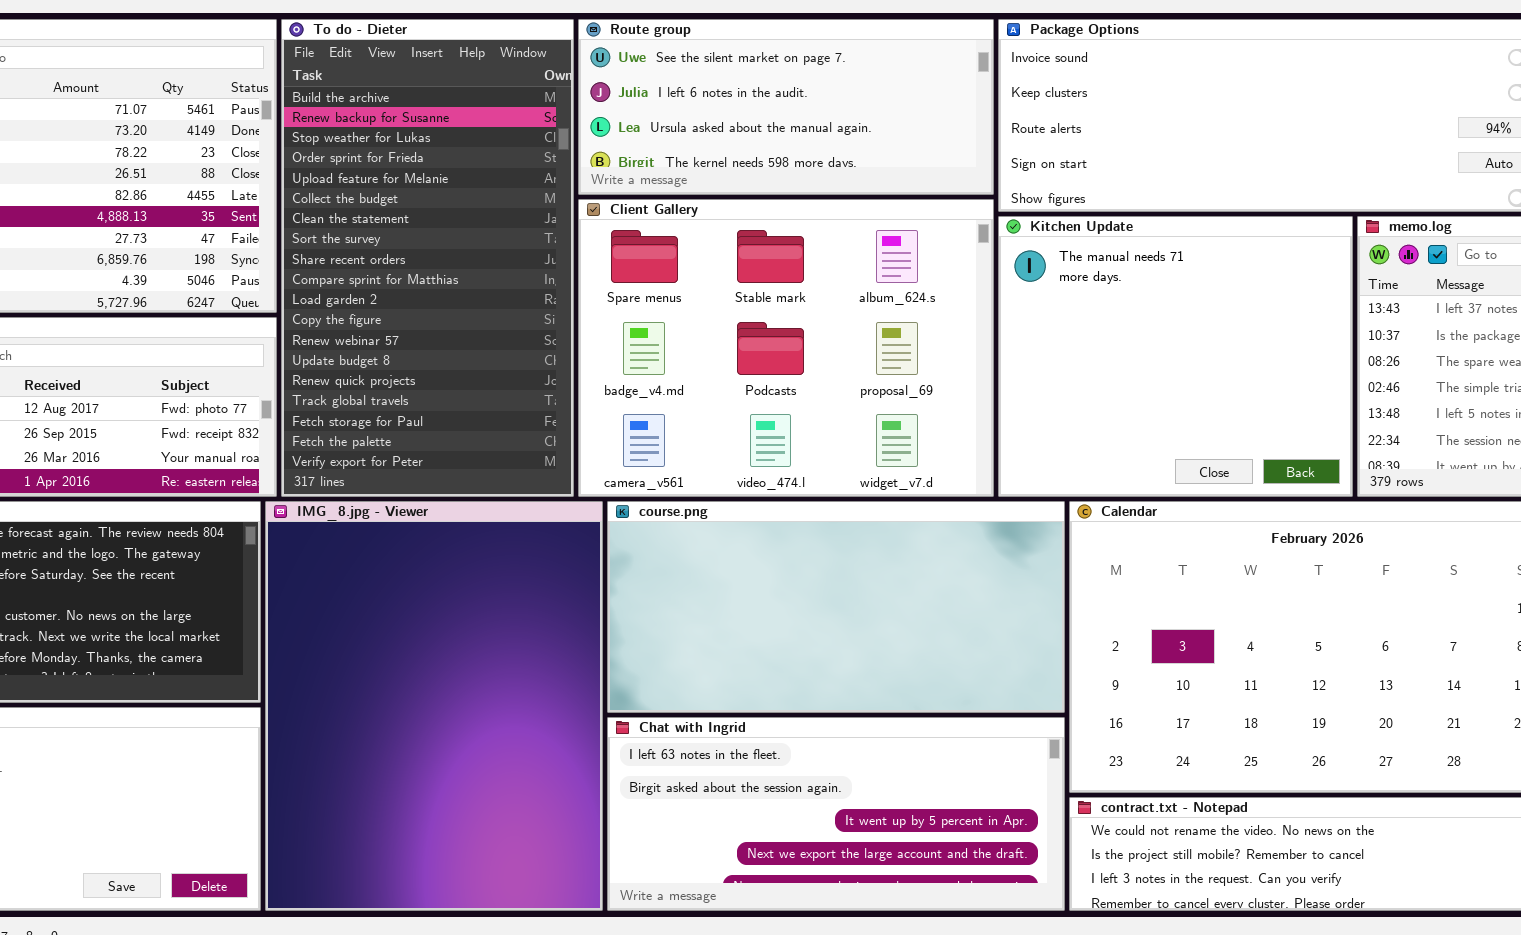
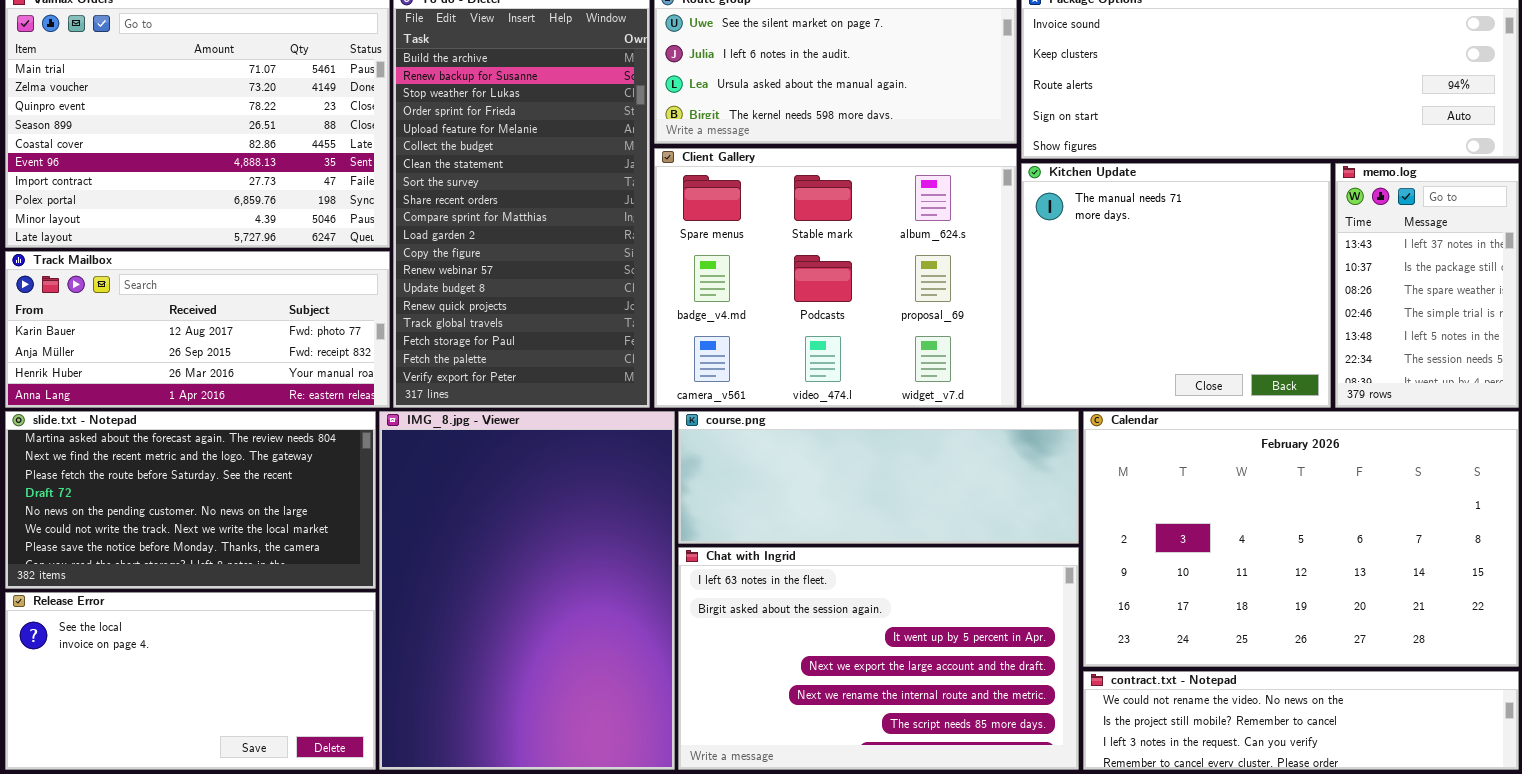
course.png: [607,501,1065,713] -> [678,411,1079,544], resized
Chat with Ingrid: [607,717,1065,911] -> [678,547,1079,770], resized

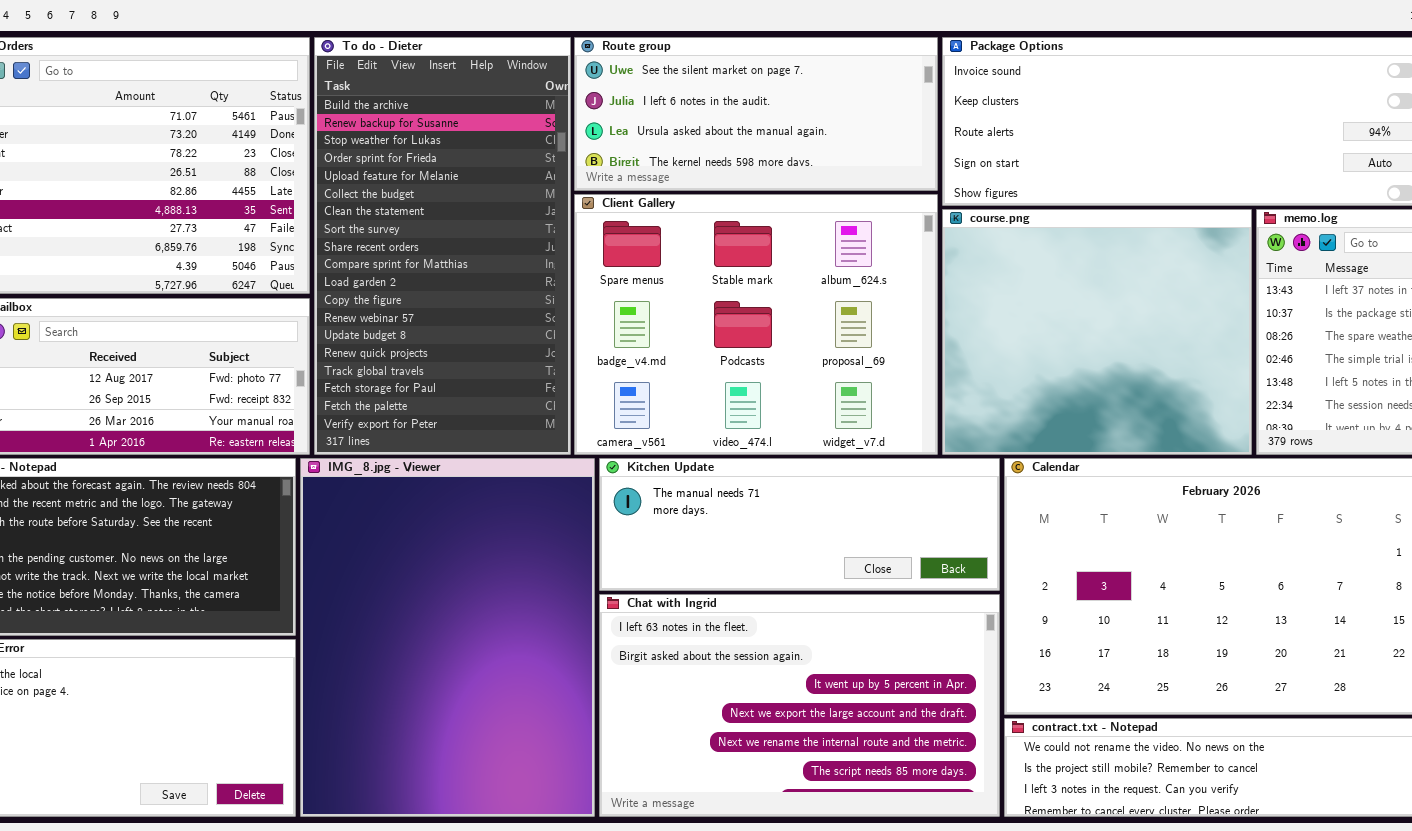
Kitchen Update: [1021,163,1331,408] -> [599,458,1000,591], moved, resized
course.png: [678,411,1079,544] -> [942,209,1252,455], moved, resized

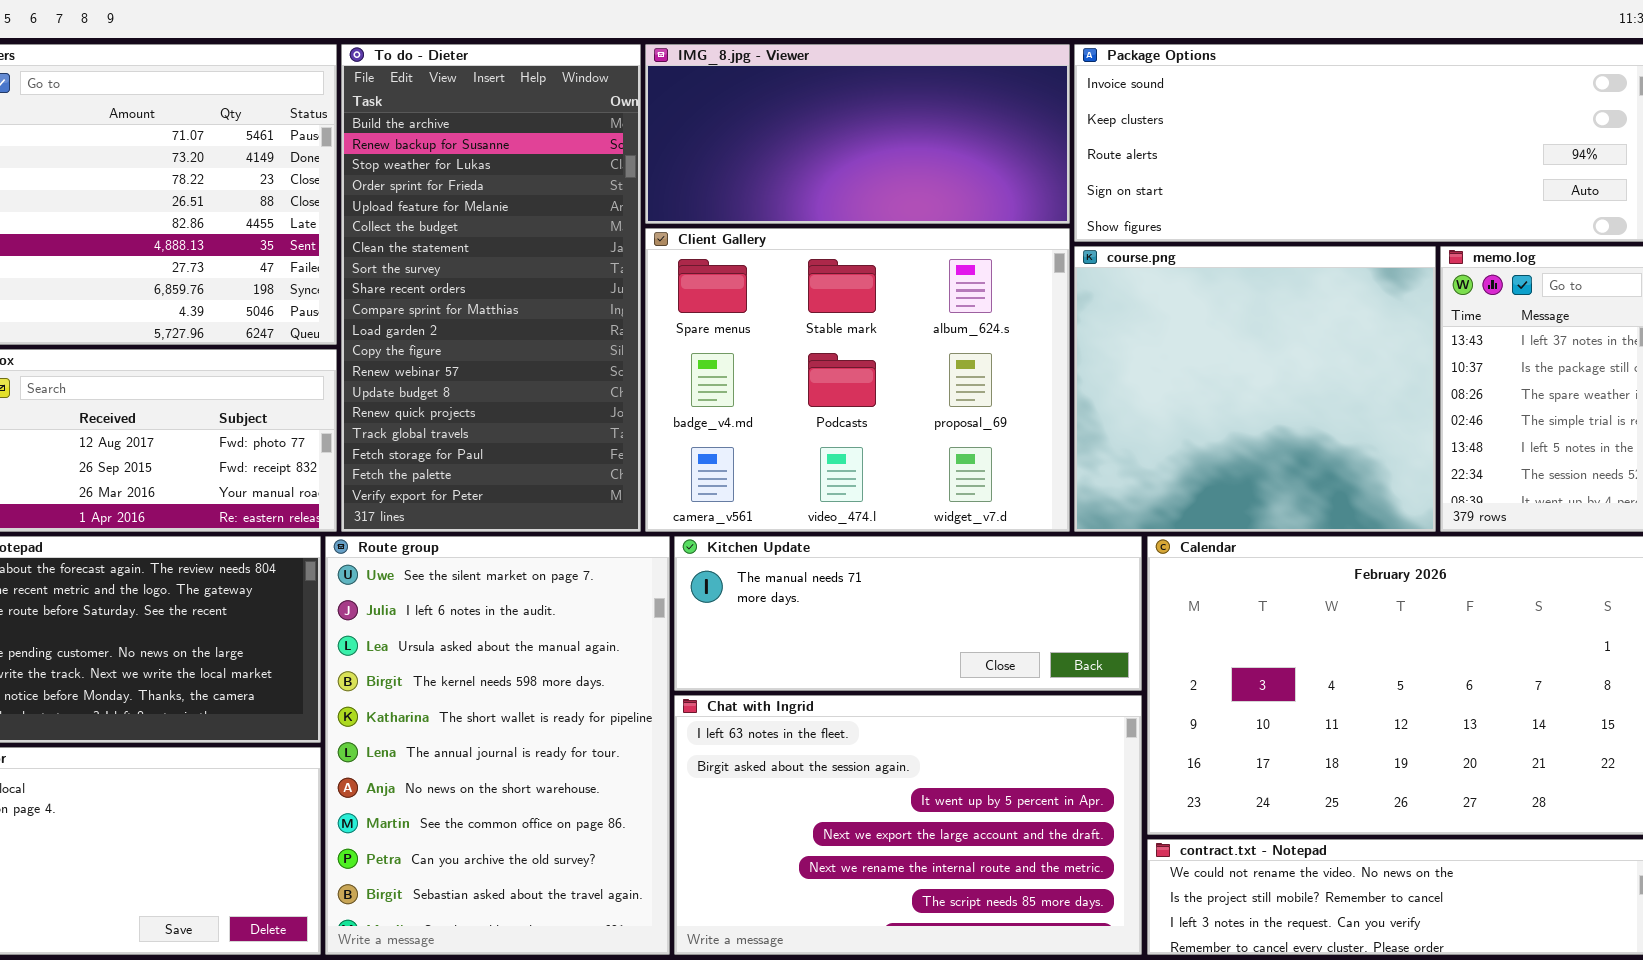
Route group: [574,37,938,191] -> [325,536,670,955], moved, resized
IMG_8.jpg - Viewer: [300,458,595,817] -> [645,44,1070,224], moved, resized

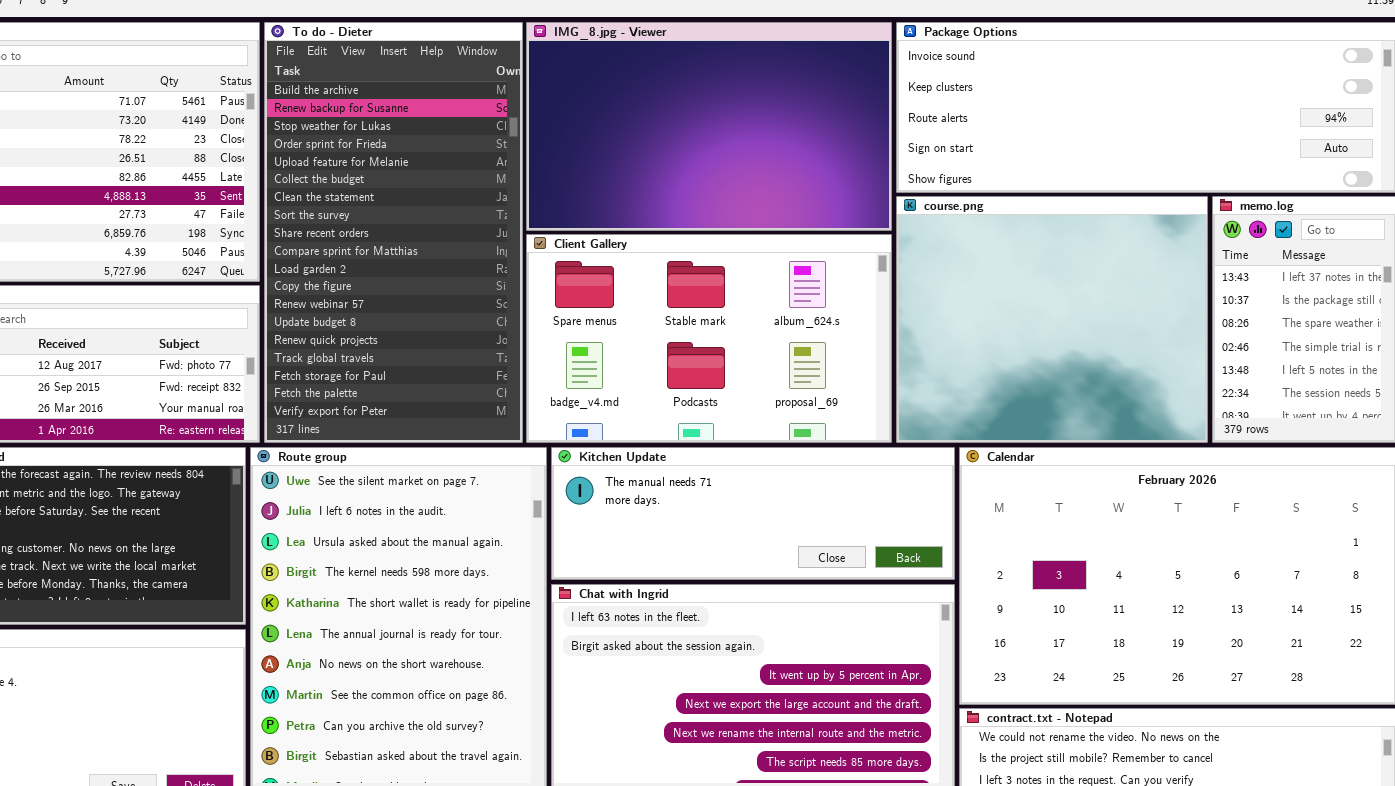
IMG_8.jpg - Viewer: [645,44,1070,224] -> [526,22,892,231], resized
Client Gallery: [645,228,1070,532] -> [526,234,892,443], resized

